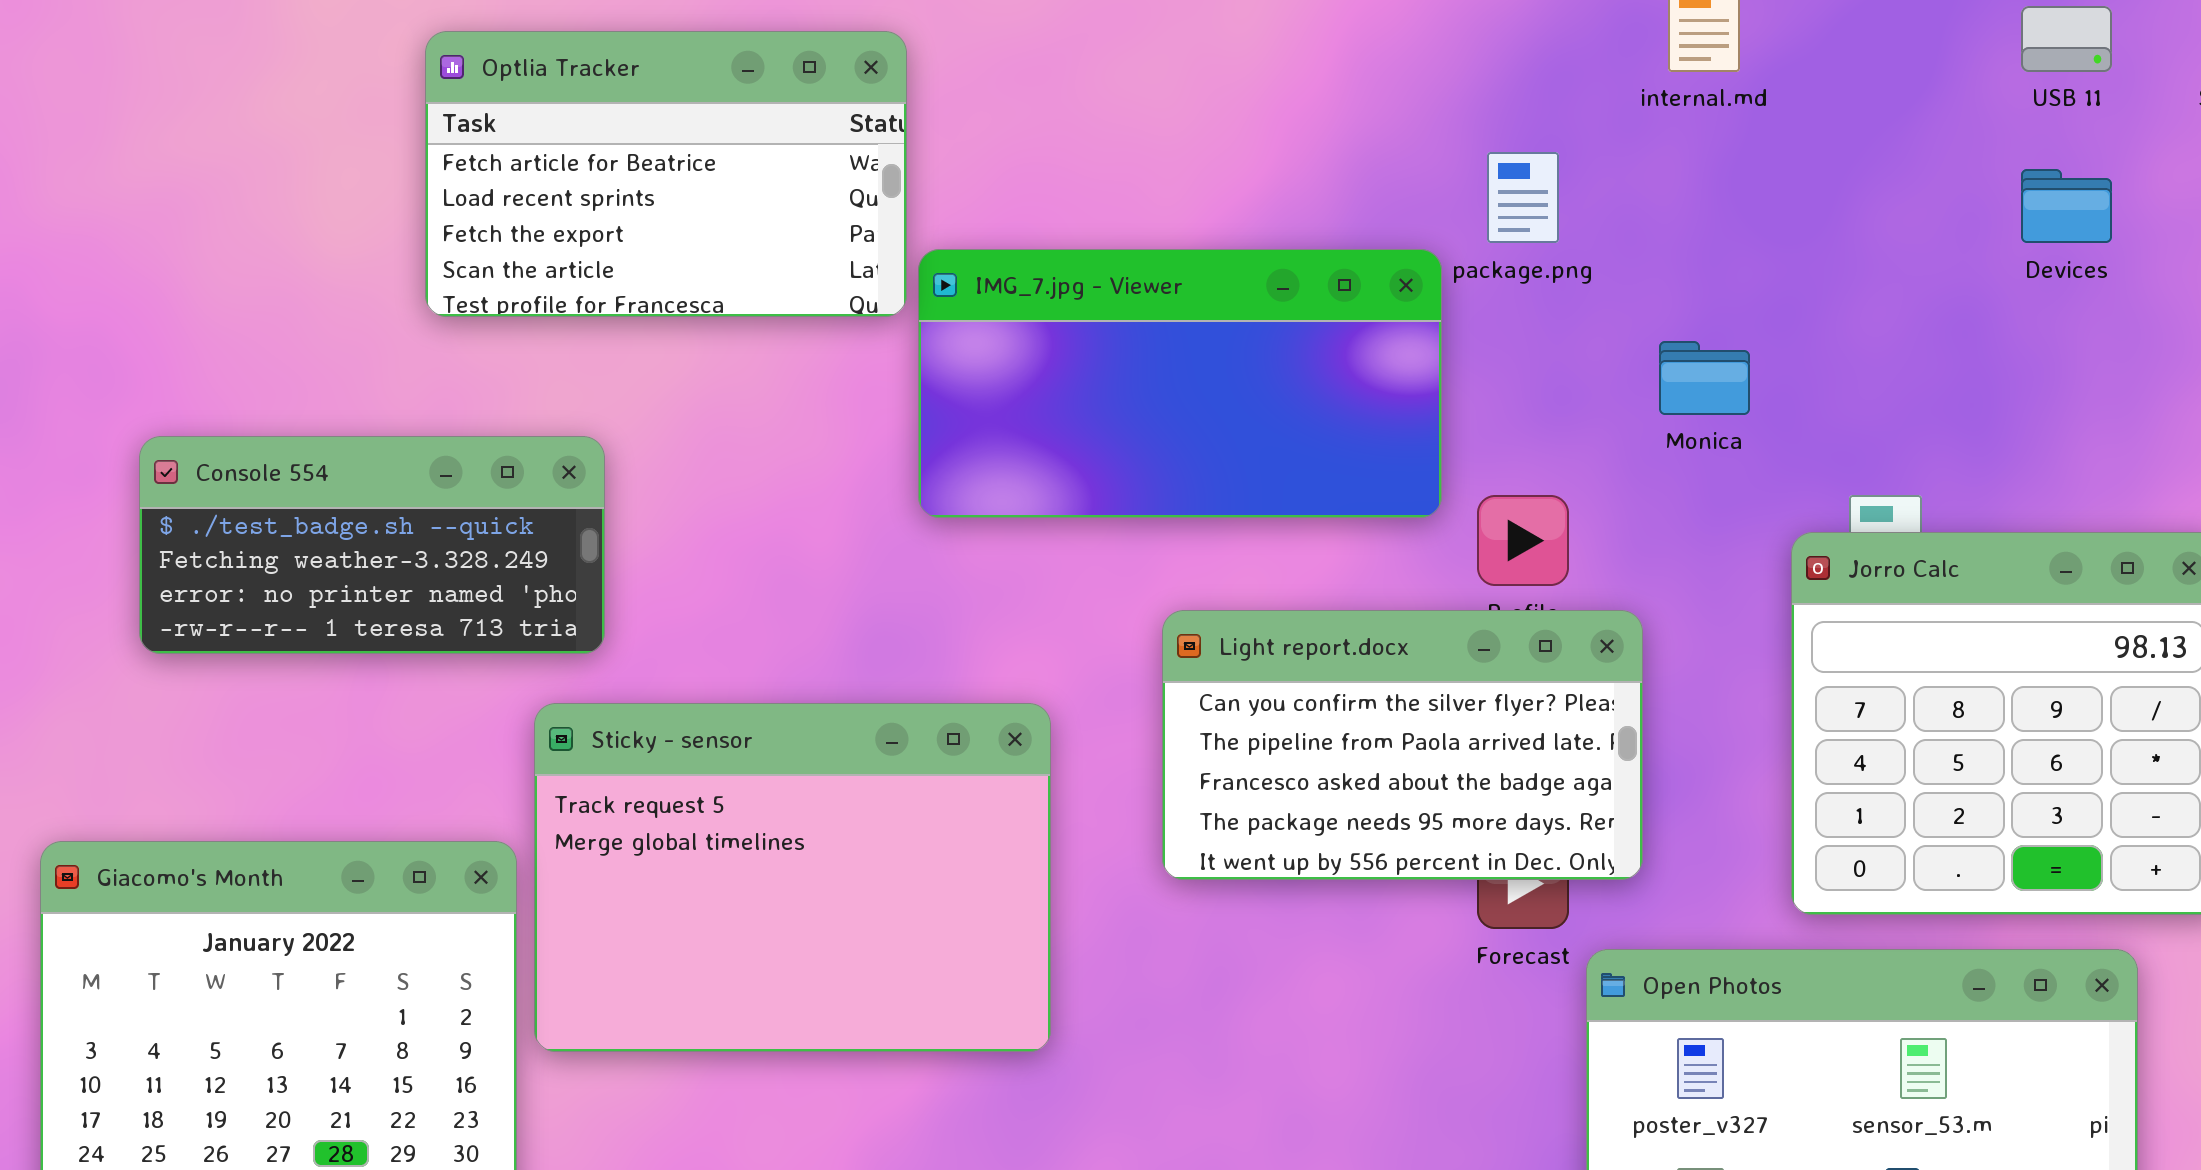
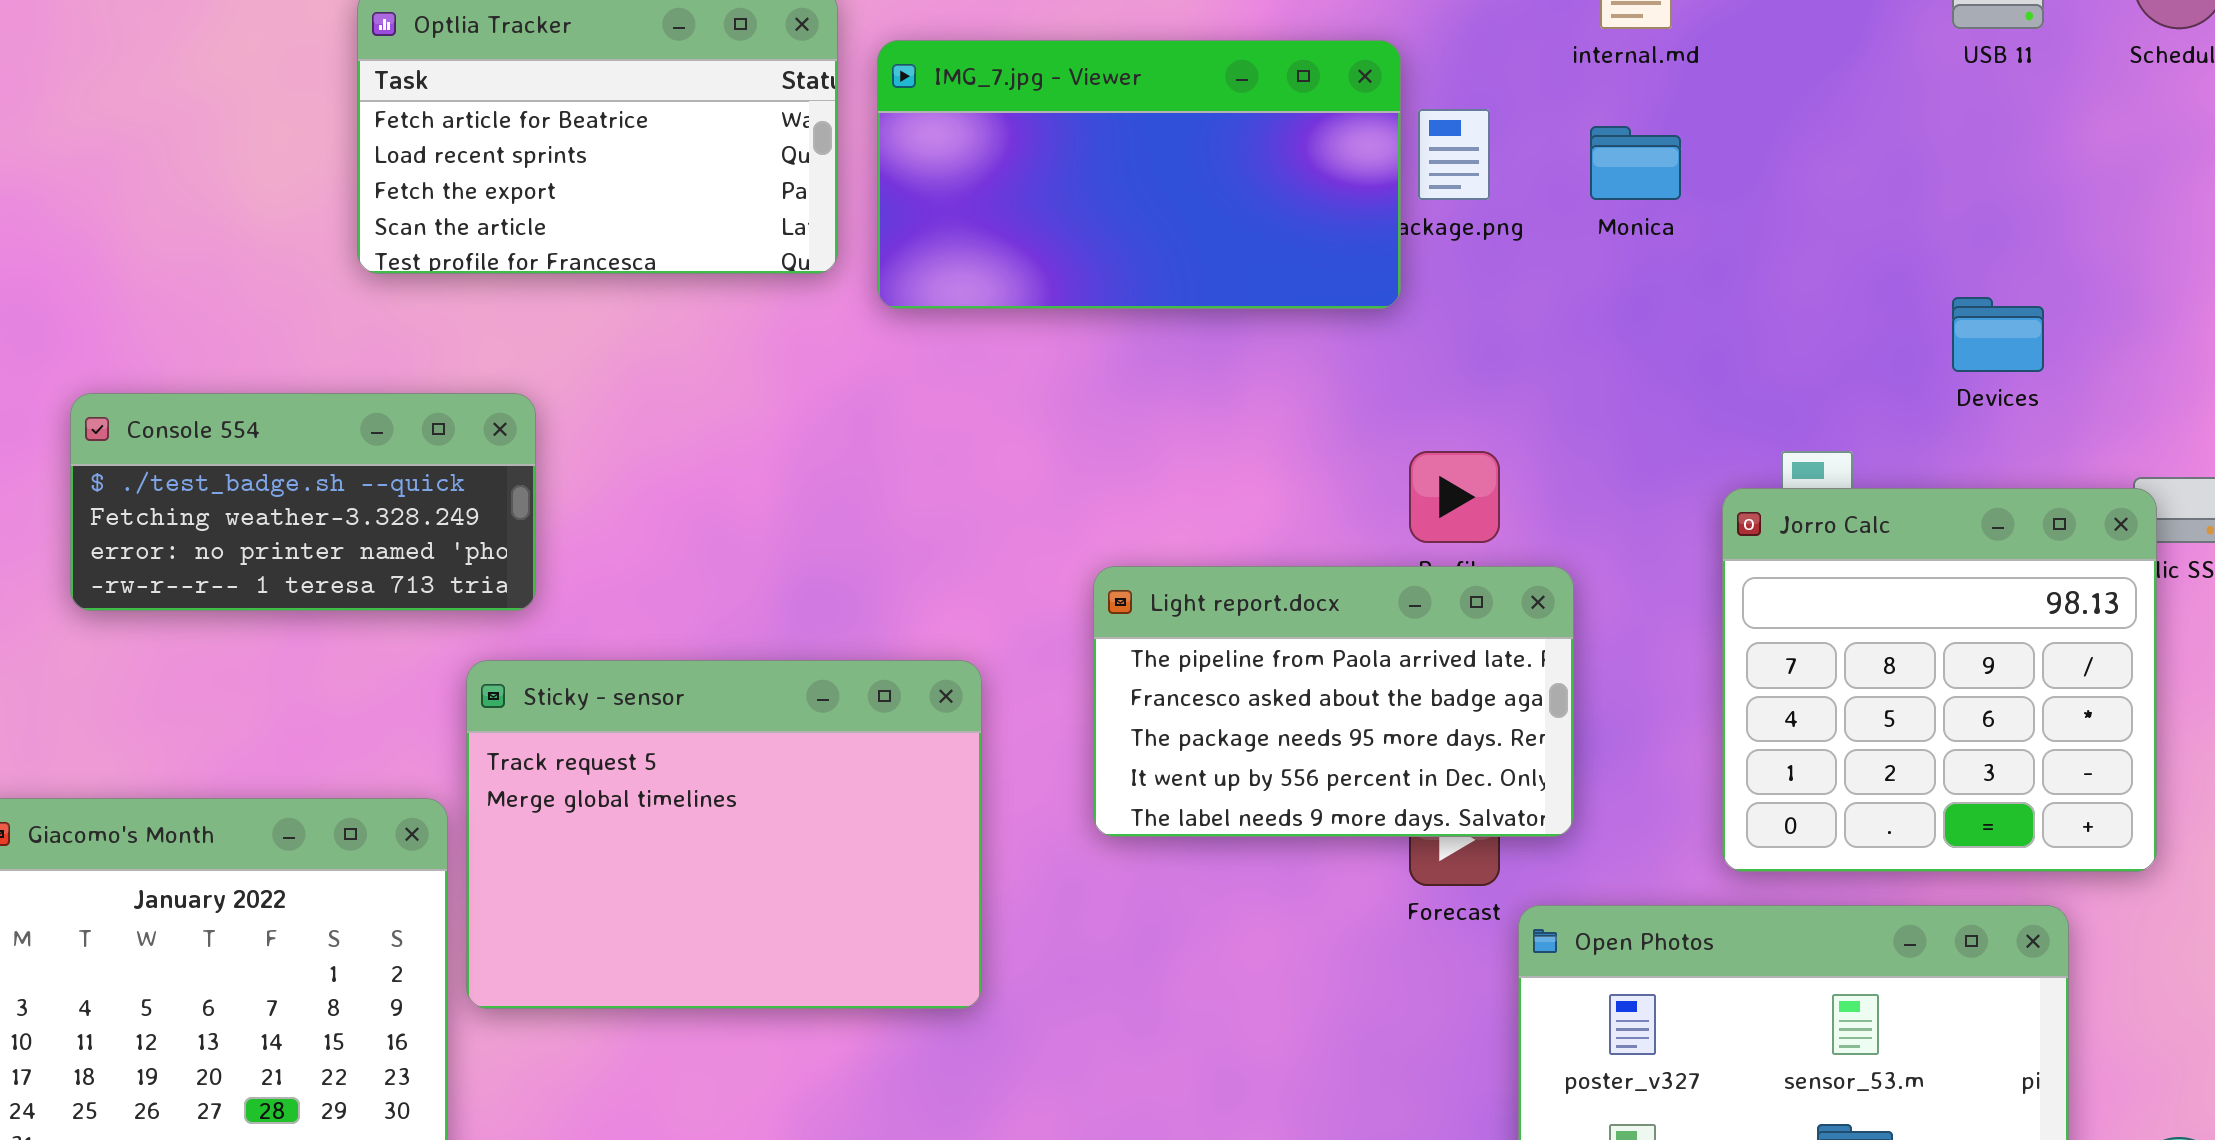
Devices: [2021,169,2112,243] -> [1952,297,2044,372], moved
IMG_7.jpg - Viewer: [918,249,1442,518] -> [877,40,1401,309], moved
Monica: [1659,341,1750,415] -> [1590,126,1681,200], moved
Light report.docx: [1162,610,1643,880] -> [1093,566,1574,837], scrolled down 1 row

